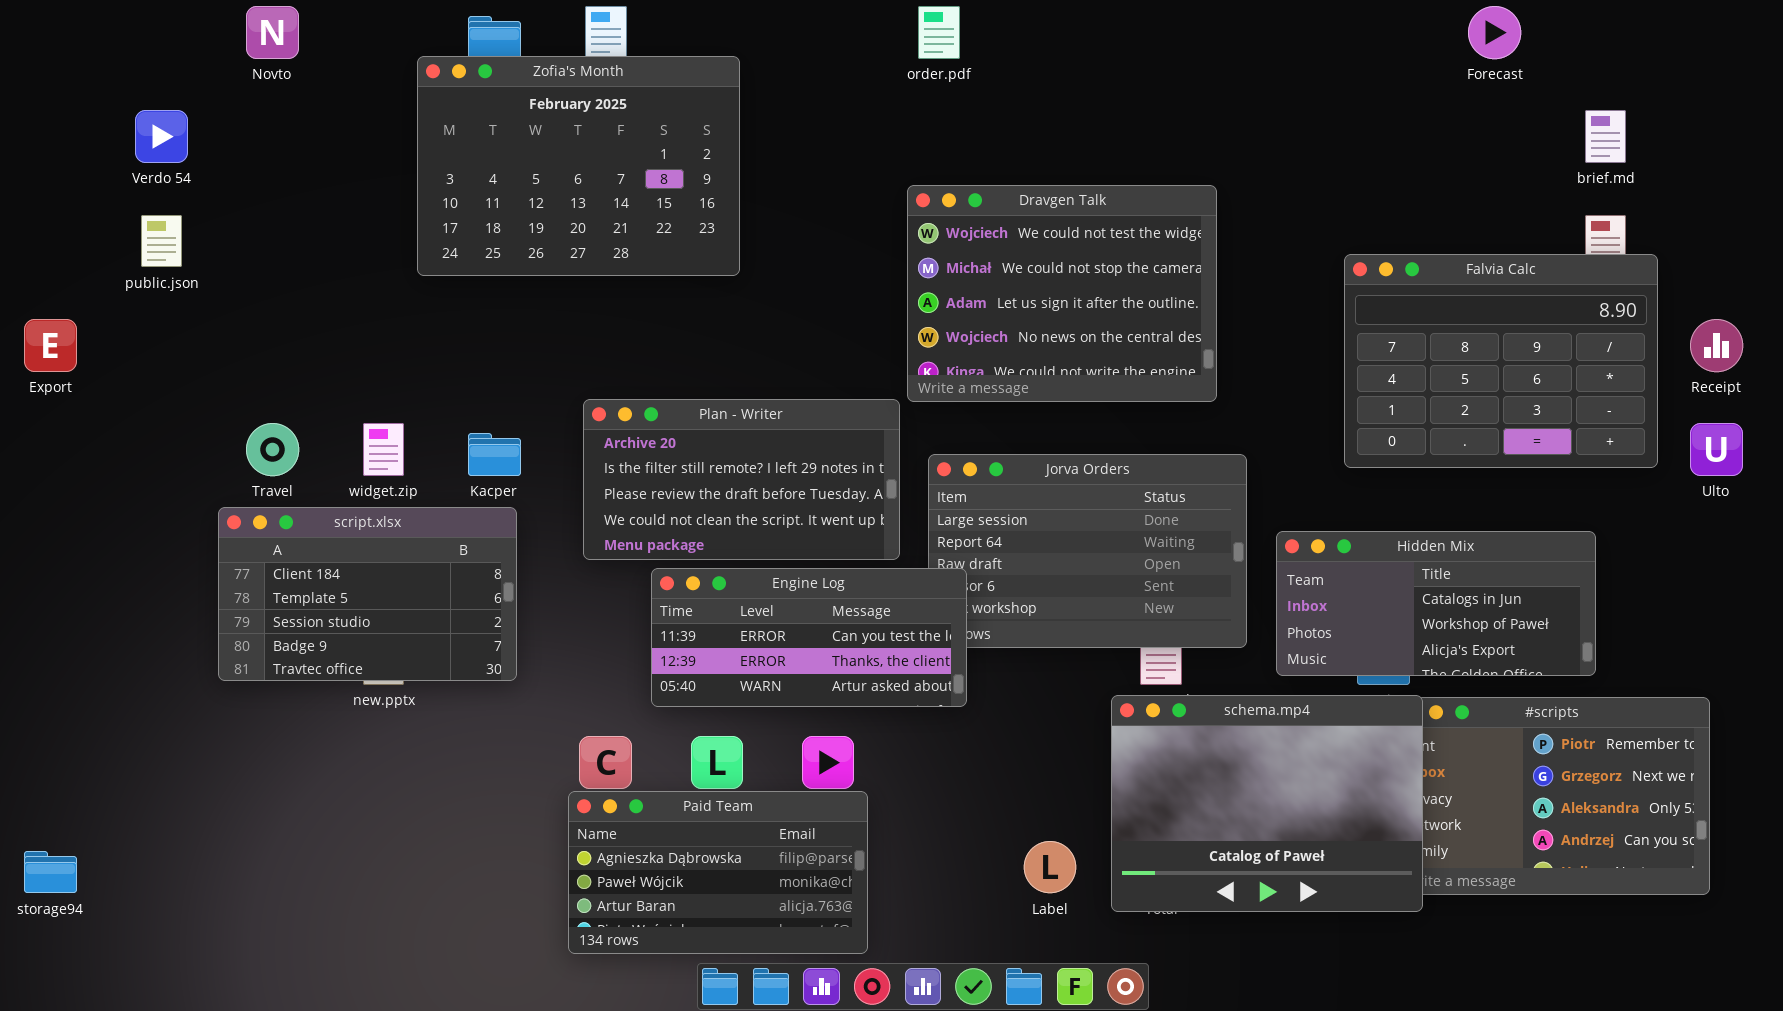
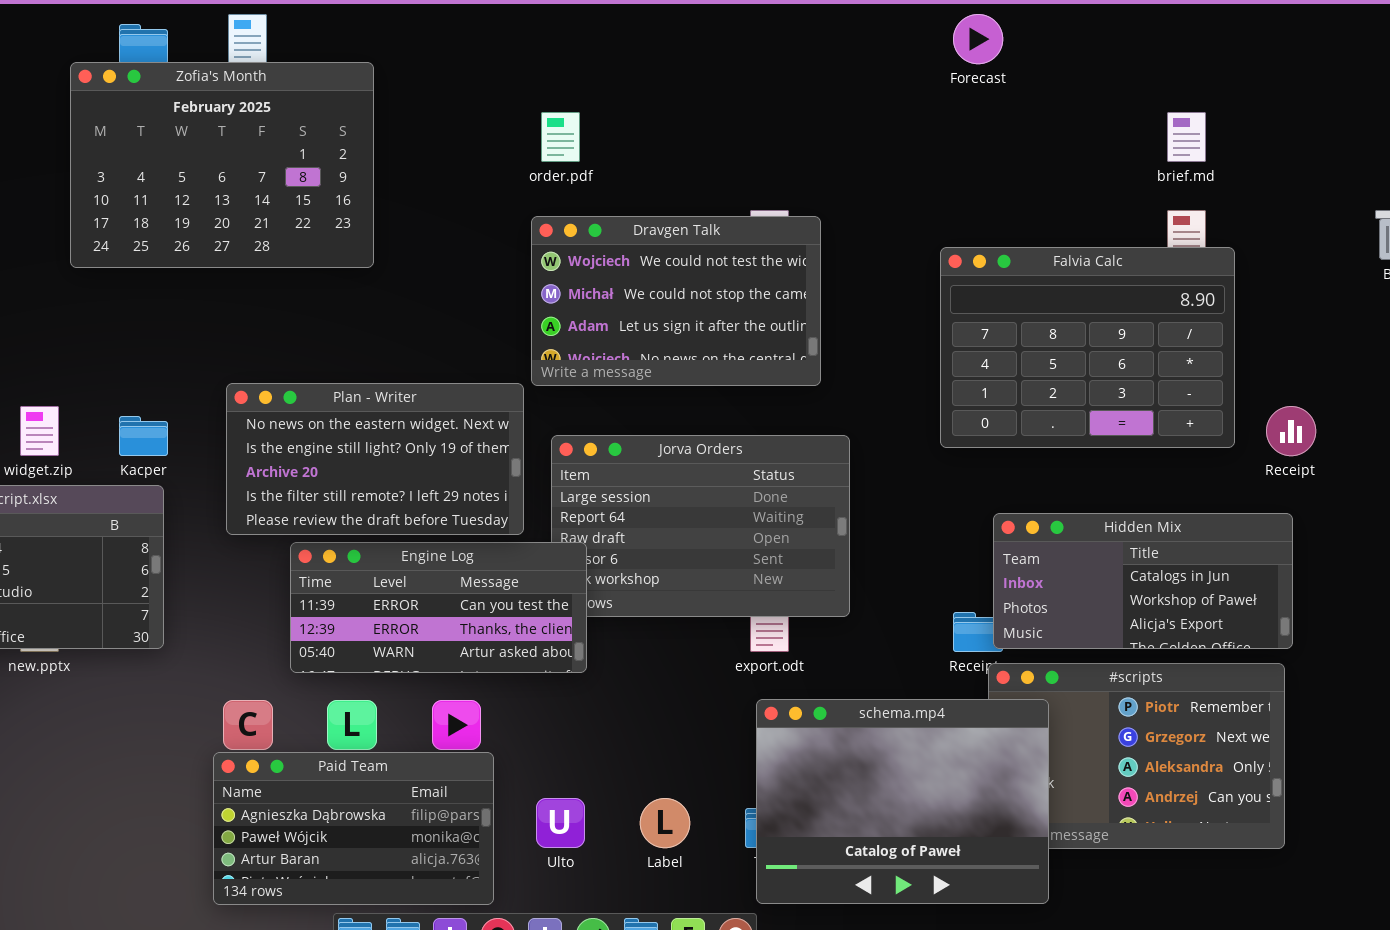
order.pdf: [918,6,960,59] -> [541,112,580,162], moved
Forecast: [1468,6,1521,59] -> [953,14,1003,64], moved
Dravgen Talk: [907,185,1217,402] -> [531,216,821,386], resized
Receipt: [1690,319,1743,372] -> [1266,406,1316,456], moved
Plan - Writer: [583,399,900,560] -> [226,383,524,535], scrolled up 2 rows
Ulto: [1690,423,1743,476] -> [536,798,585,848], moved
Hidden Mix: [1276,531,1596,676] -> [993,513,1293,649], moved
schema.mp4: [1111,695,1423,912] -> [756,699,1049,904], moved

